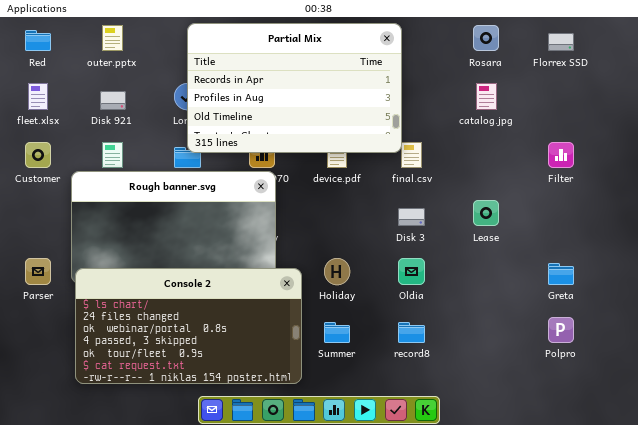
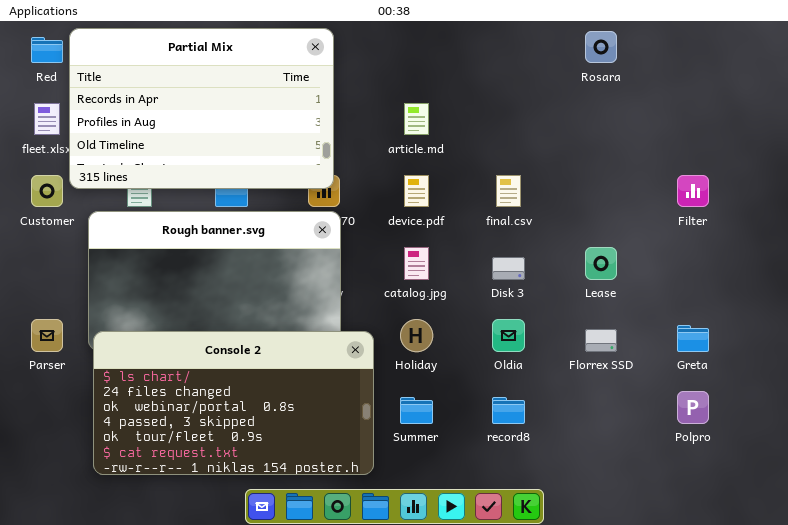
Partial Mix: [187,23,402,153] -> [69,28,334,189], moved
Florrex SSD: [548,33,574,51] -> [585,329,617,352], moved
catalog.jpg: [476,83,497,110] -> [404,247,429,280], moved

